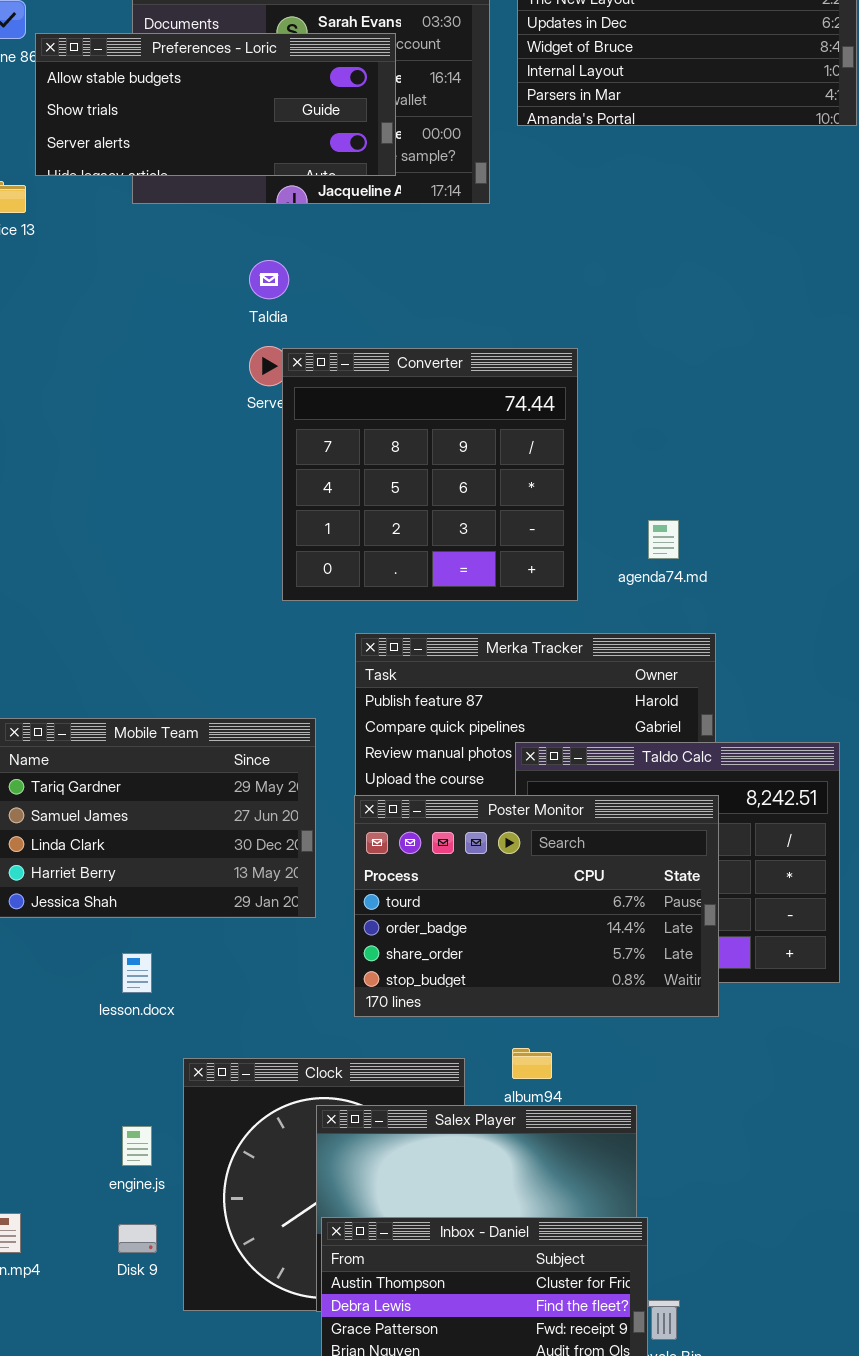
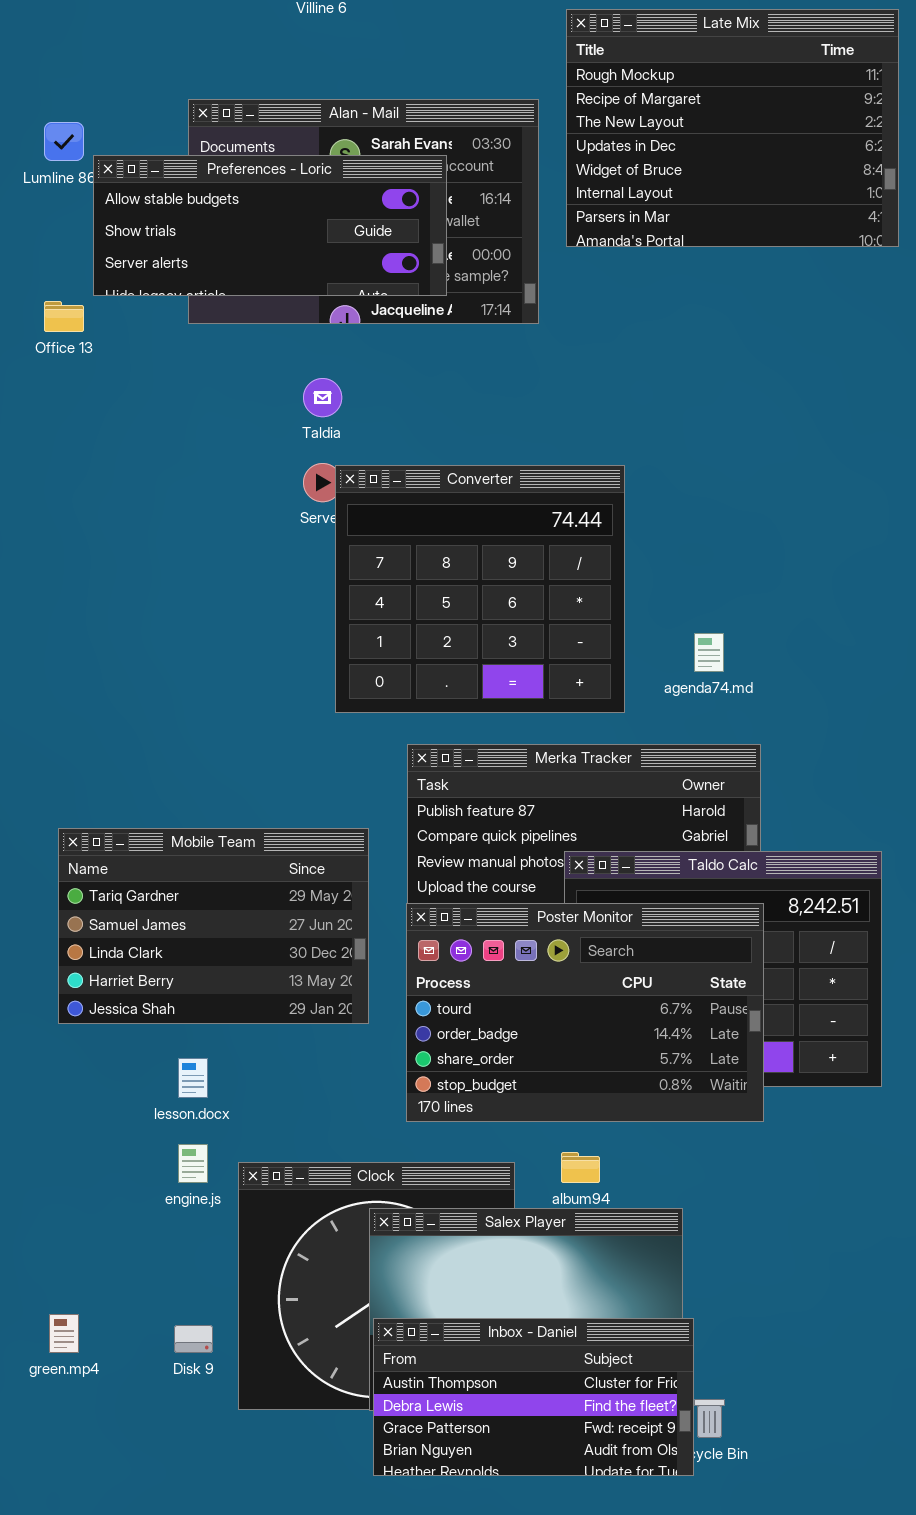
engine.js: [122,1126,152,1166] -> [178,1144,208,1183], moved

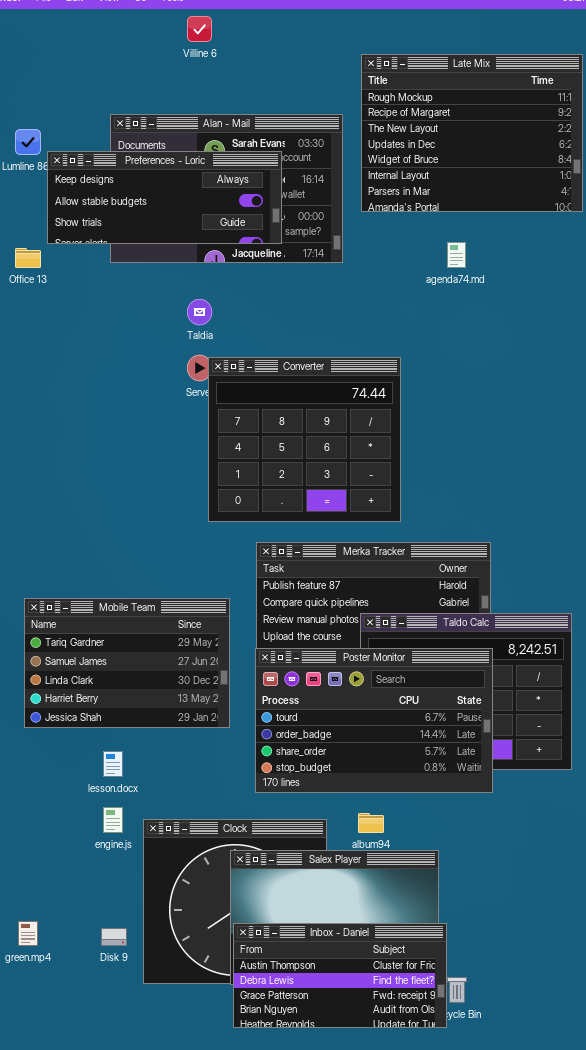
Preferences - Loric: [93,155,447,296] -> [47,151,282,244], scrolled up 1 row
agenda74.md: [694,633,724,672] -> [447,242,466,268], moved

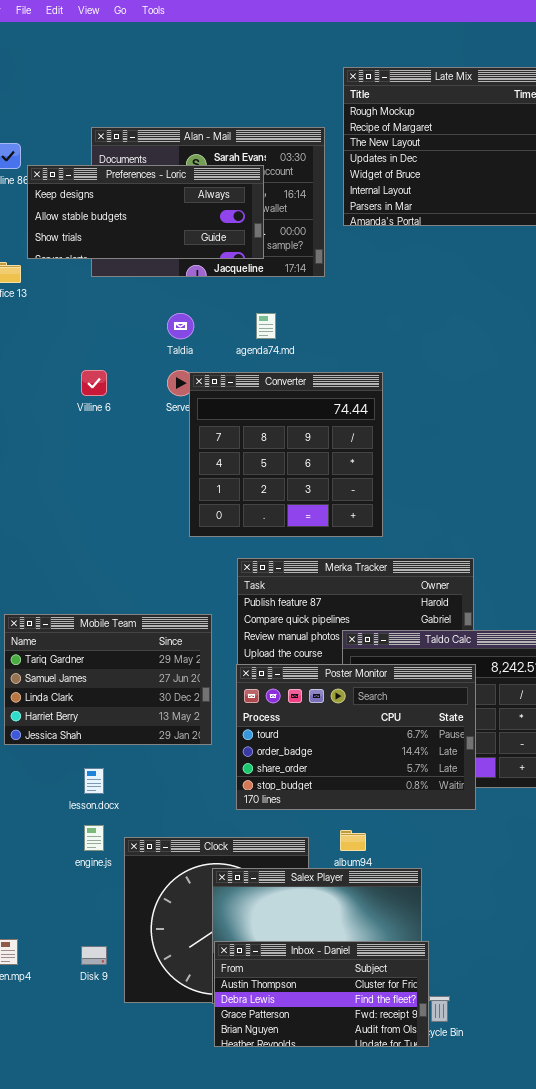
Villine 6: [187,16,212,42] -> [81,370,107,396], moved
agenda74.md: [447,242,466,268] -> [256,313,276,339], moved

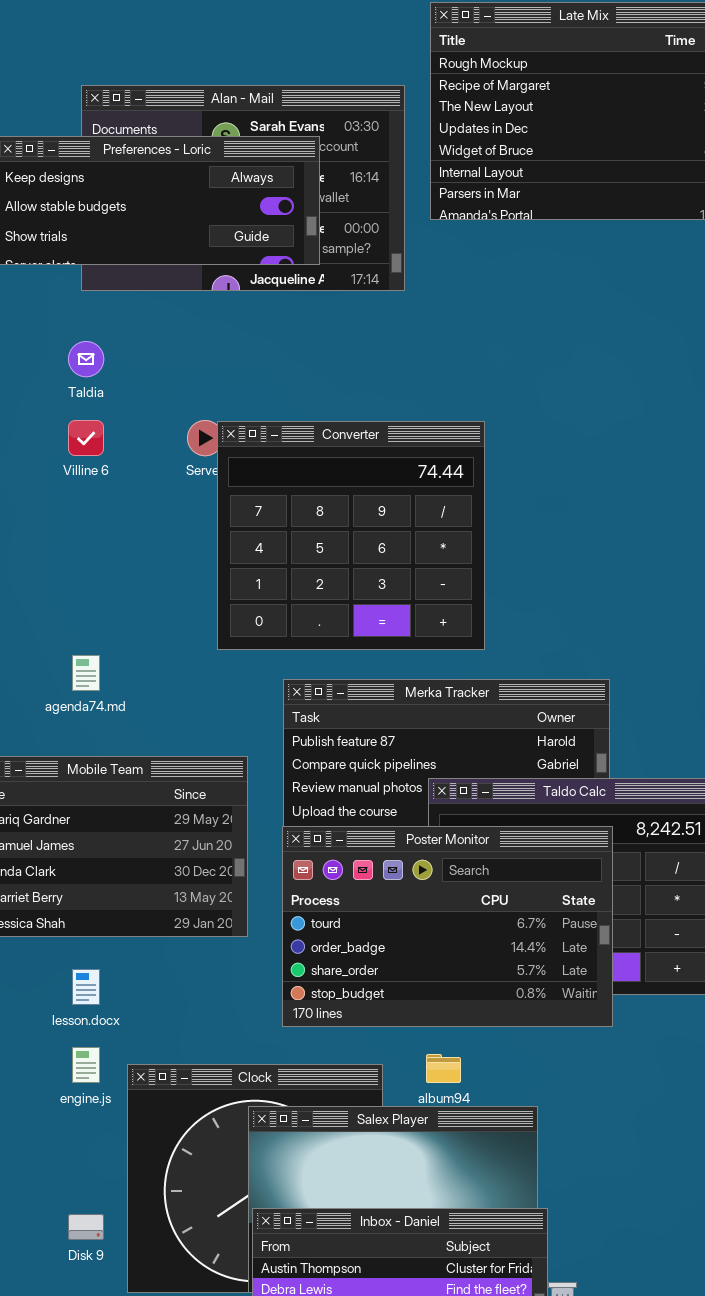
Taldia: [167,313,194,339] -> [68,341,104,377], moved
agenda74.md: [256,313,276,339] -> [72,655,100,691], moved

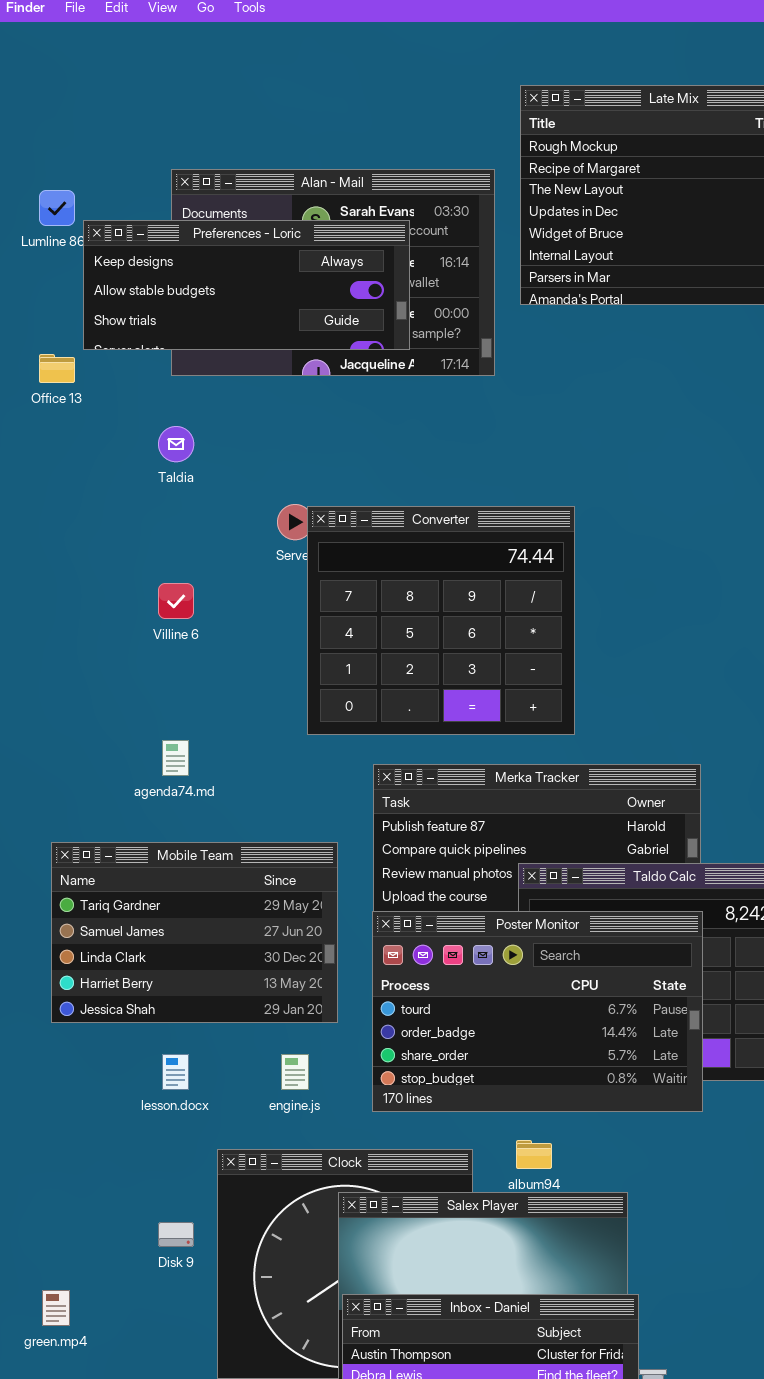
Villine 6: [68,420,104,456] -> [158,583,194,619], moved
engine.js: [72,1047,100,1083] -> [281,1054,309,1090], moved
Disk 9: [68,1214,104,1240] -> [158,1222,194,1247], moved

